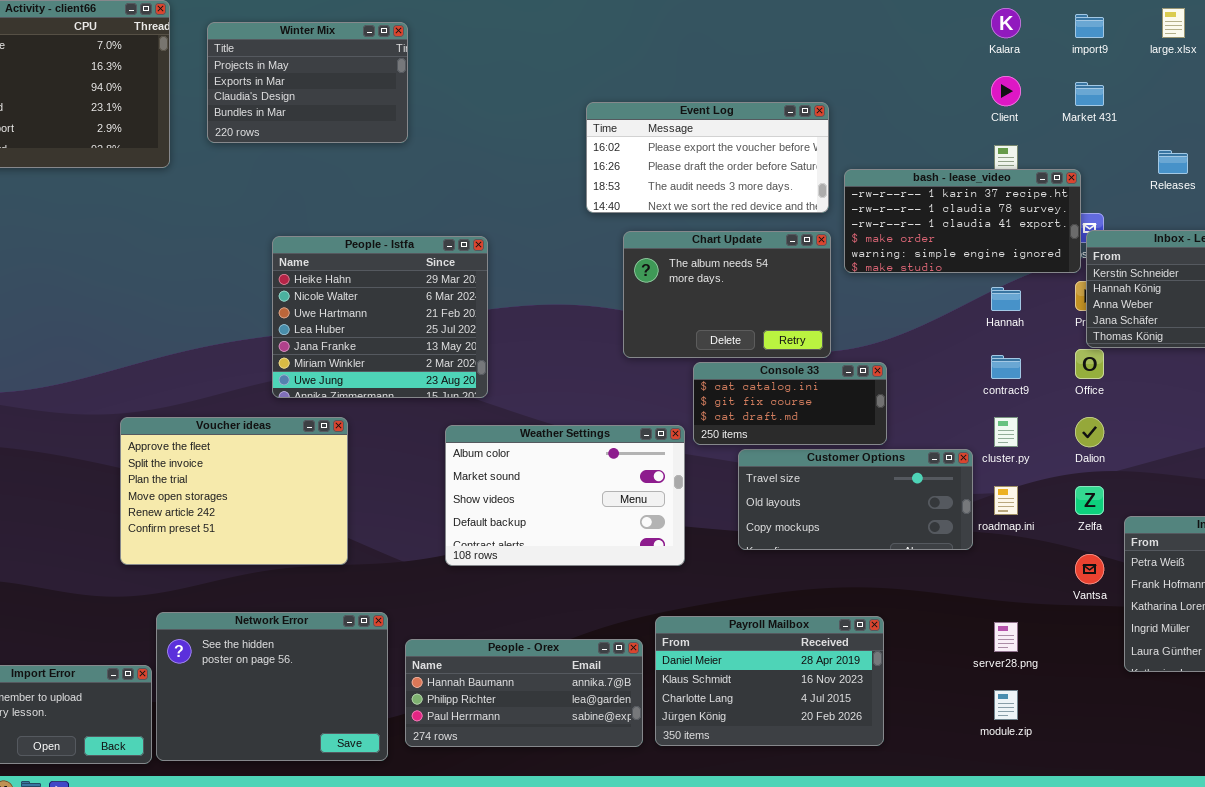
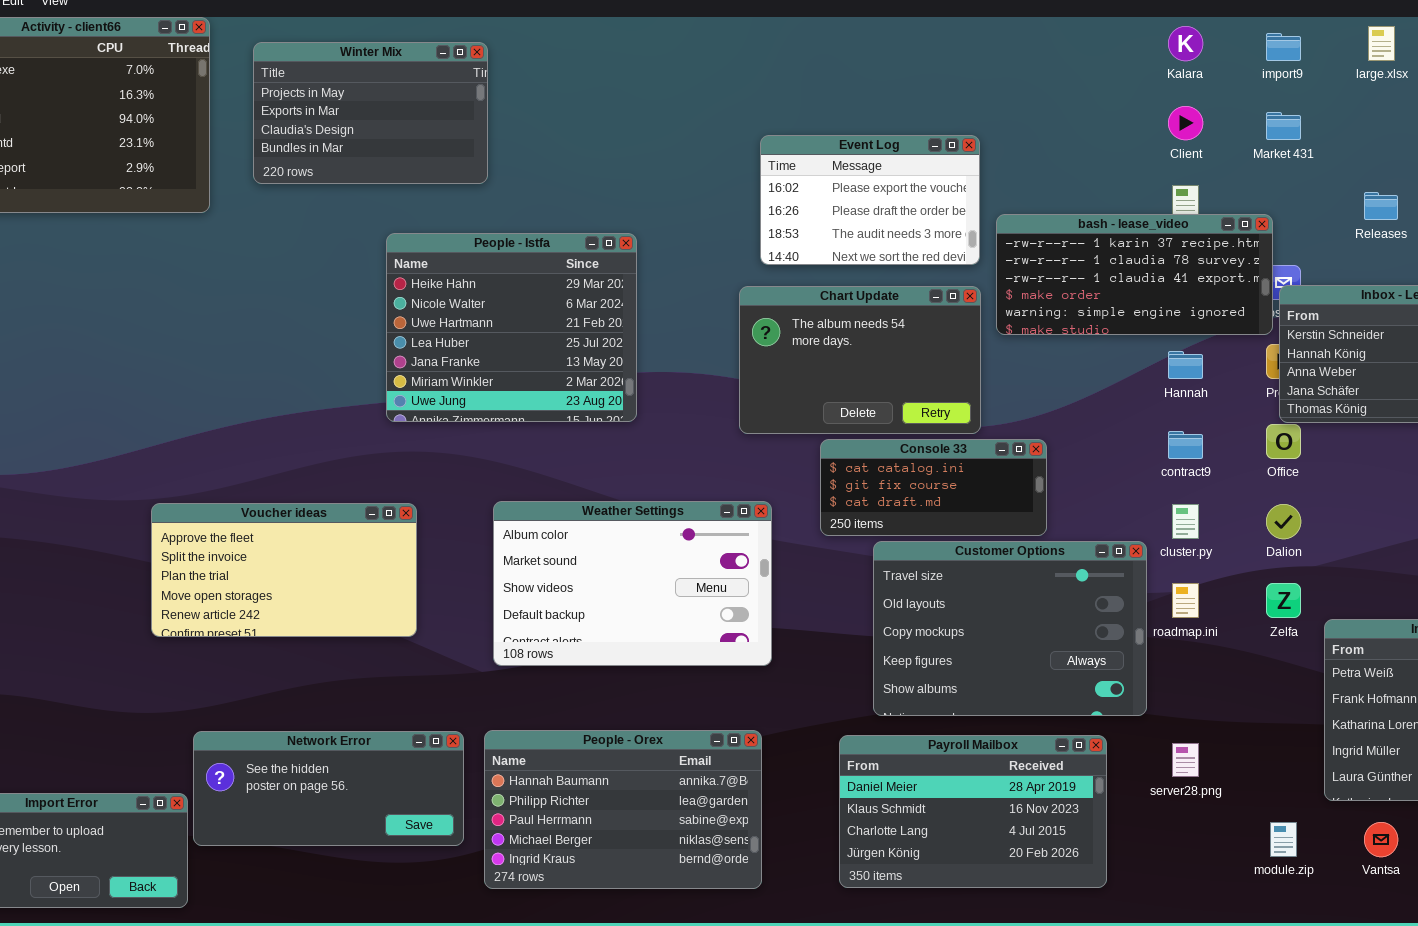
Event Log: [586,102,829,213] -> [760,135,980,265], resized
People - Istfa: [272,236,488,398] -> [386,233,637,422], moved
Voucher ideas: [120,417,348,565] -> [151,503,417,637], resized
Weather Settings: [445,425,685,566] -> [493,501,772,666], moved
Customer Options: [738,449,973,550] -> [873,541,1147,716], resized
Vantsa: [1075,554,1104,584] -> [1364,822,1398,857], moved
Network Error: [156,612,388,761] -> [193,731,464,846], resized
Payroll Mailbox: [655,616,884,746] -> [839,735,1107,888], moved
People - Orex: [405,639,643,747] -> [484,730,762,889], resized
module.zip: [994,690,1018,720] -> [1270,822,1297,857], moved

